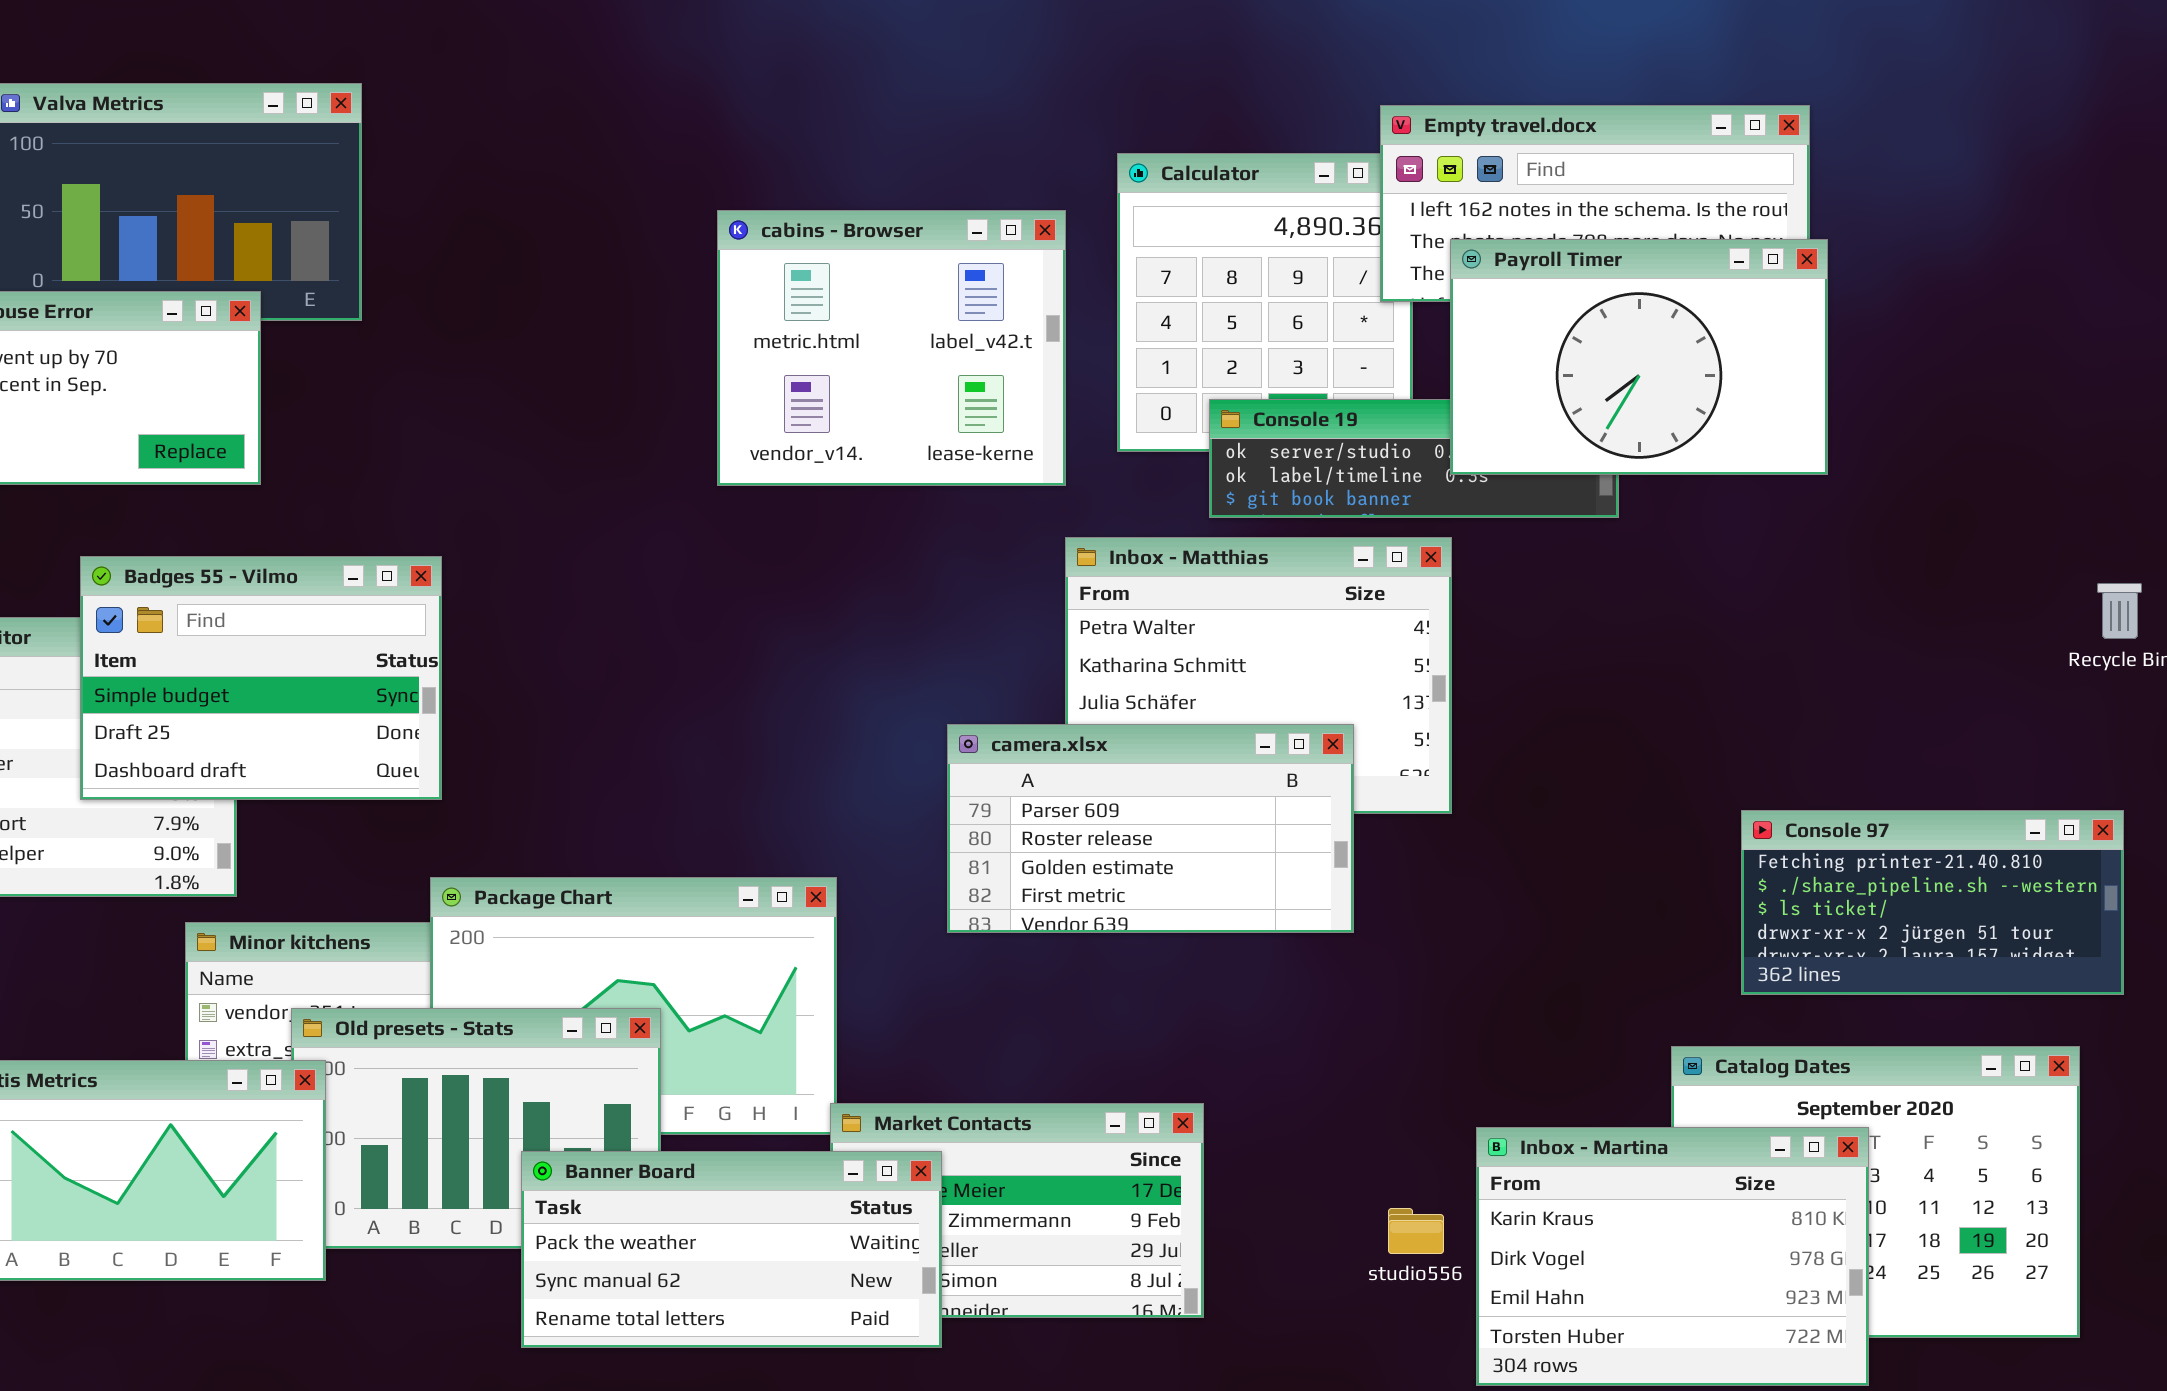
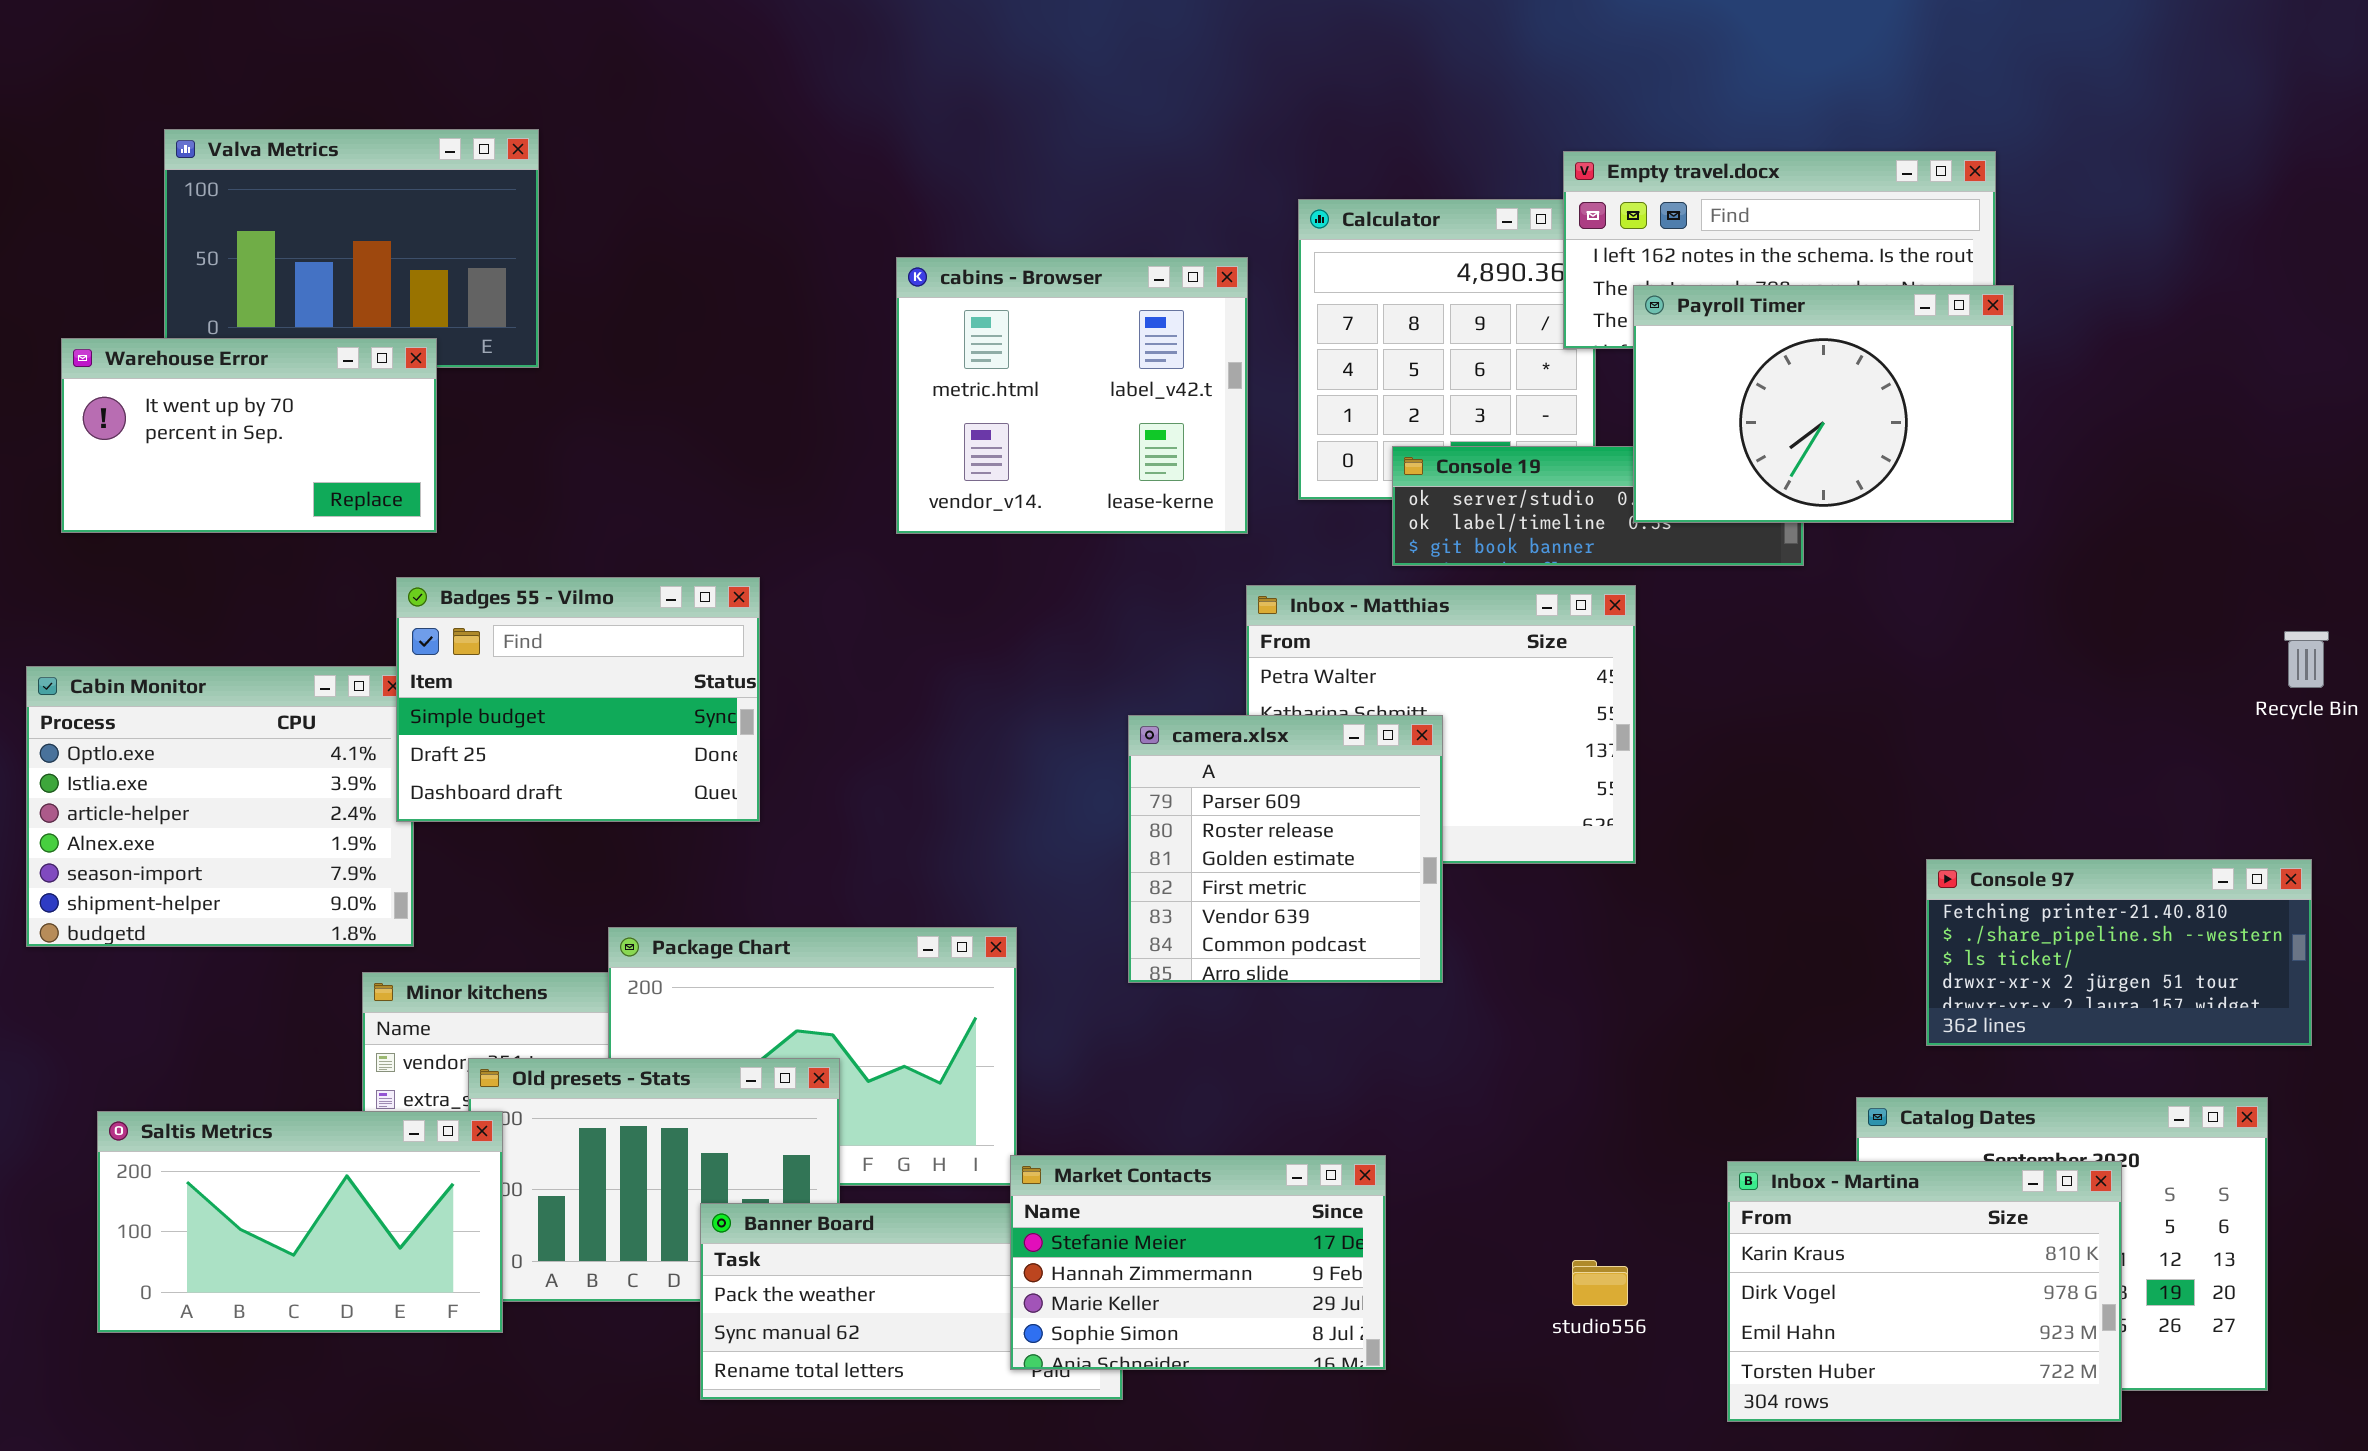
Badges 55 - Vilmo: [80,556,442,800] -> [396,577,760,822], moved
camera.xlsx: [947,724,1354,933] -> [1128,715,1443,983], resized
Market Contacts: [830,1103,1204,1318] -> [1010,1155,1386,1370], raised
Inbox - Martina: [1476,1127,1869,1386] -> [1727,1161,2122,1422], moved

